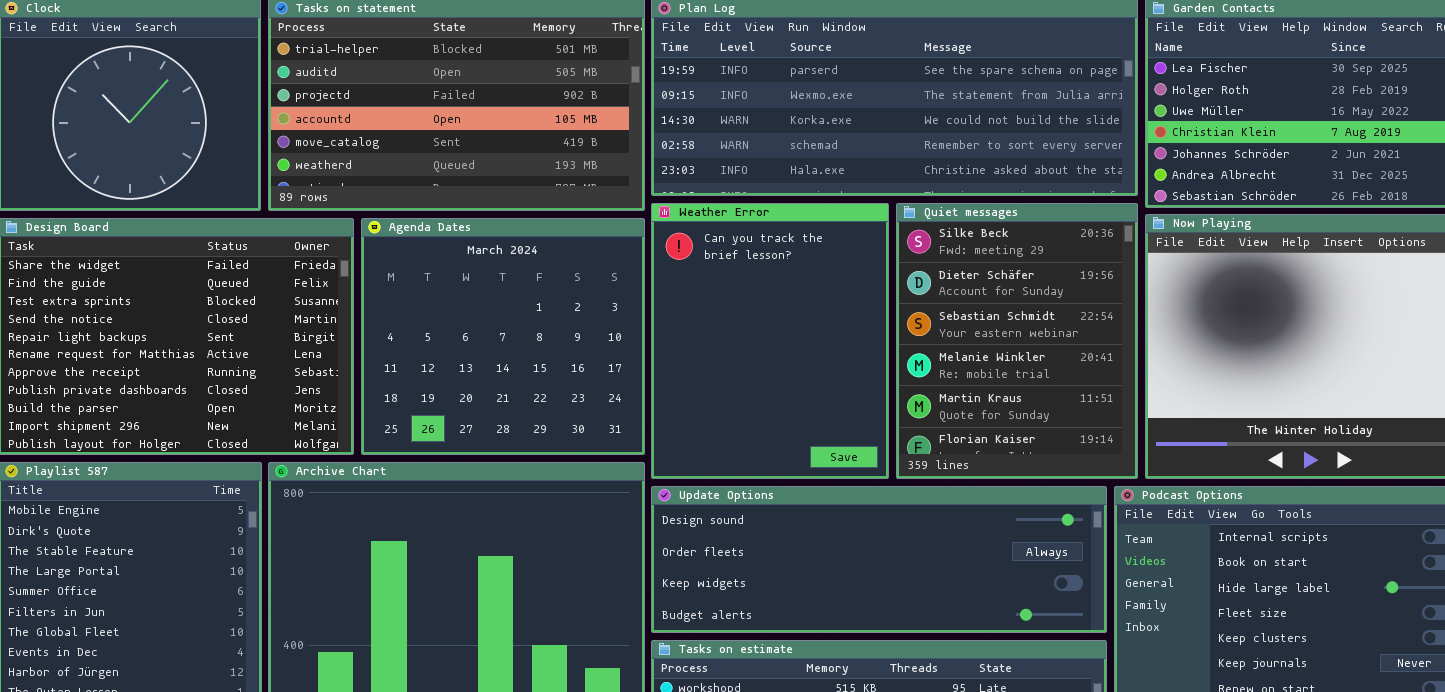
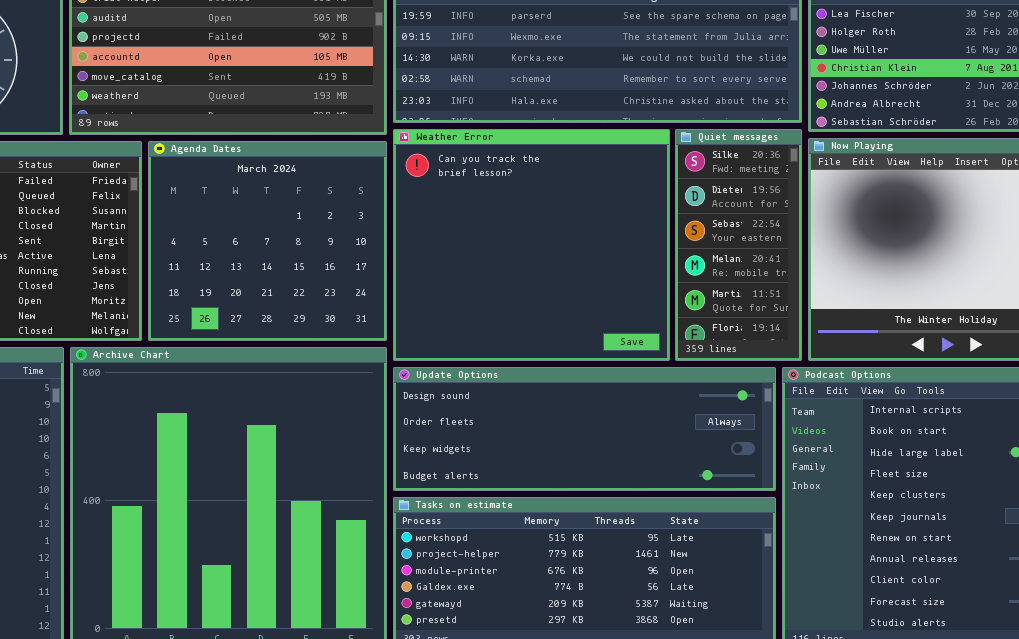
Weather Error: [651,203,889,479] -> [393,129,670,361], resized
Quiet messages: [896,203,1138,479] -> [675,129,802,361], resized

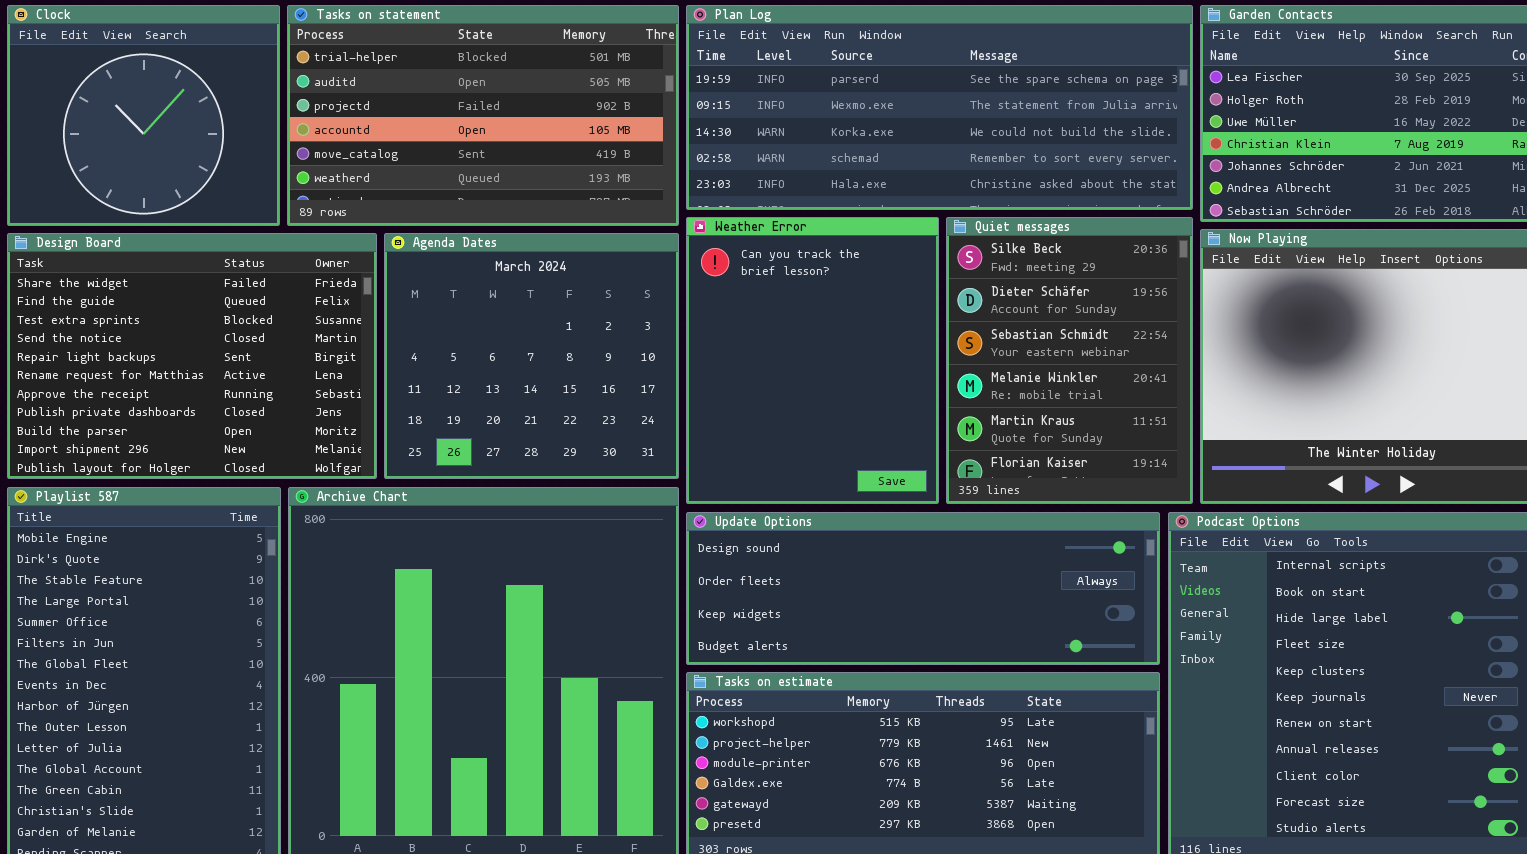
Weather Error: [393,129,670,361] -> [686,217,939,504], resized
Quiet messages: [675,129,802,361] -> [946,217,1193,504], resized

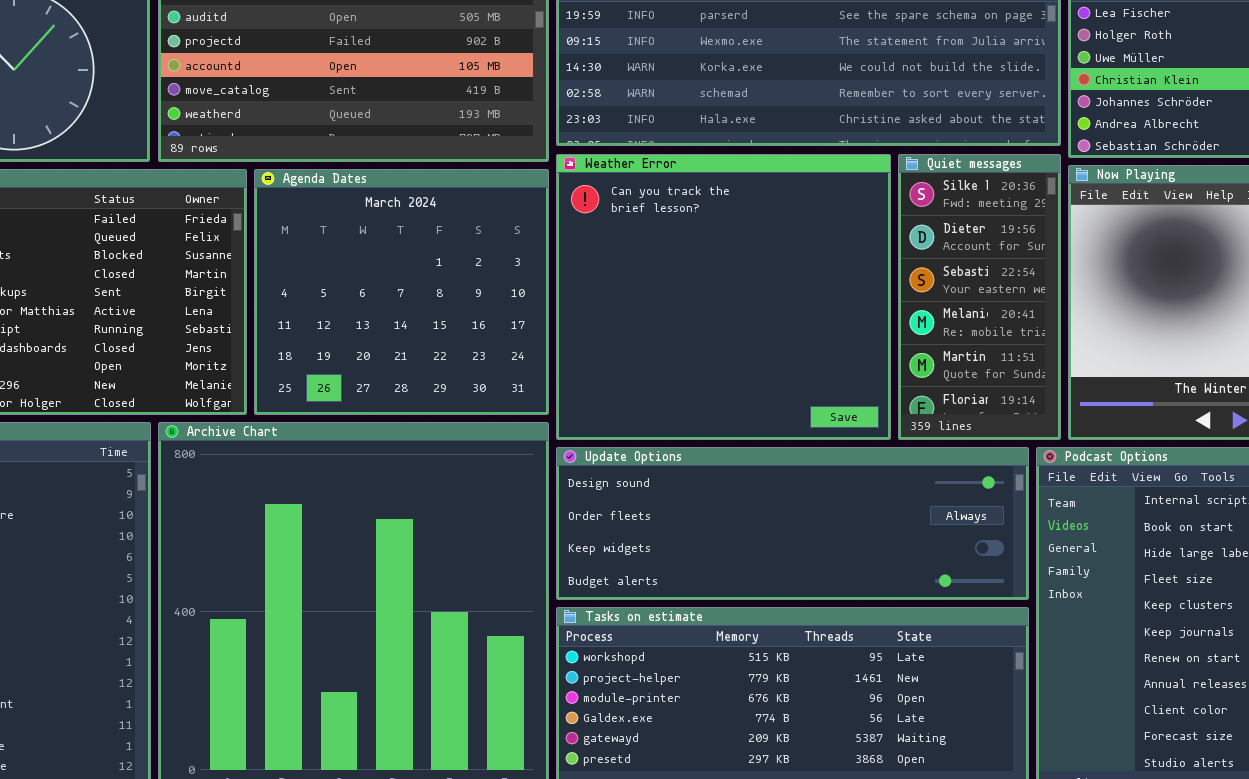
Weather Error: [686,217,939,504] -> [556,154,891,440], resized
Quiet messages: [946,217,1193,504] -> [898,154,1061,440], resized

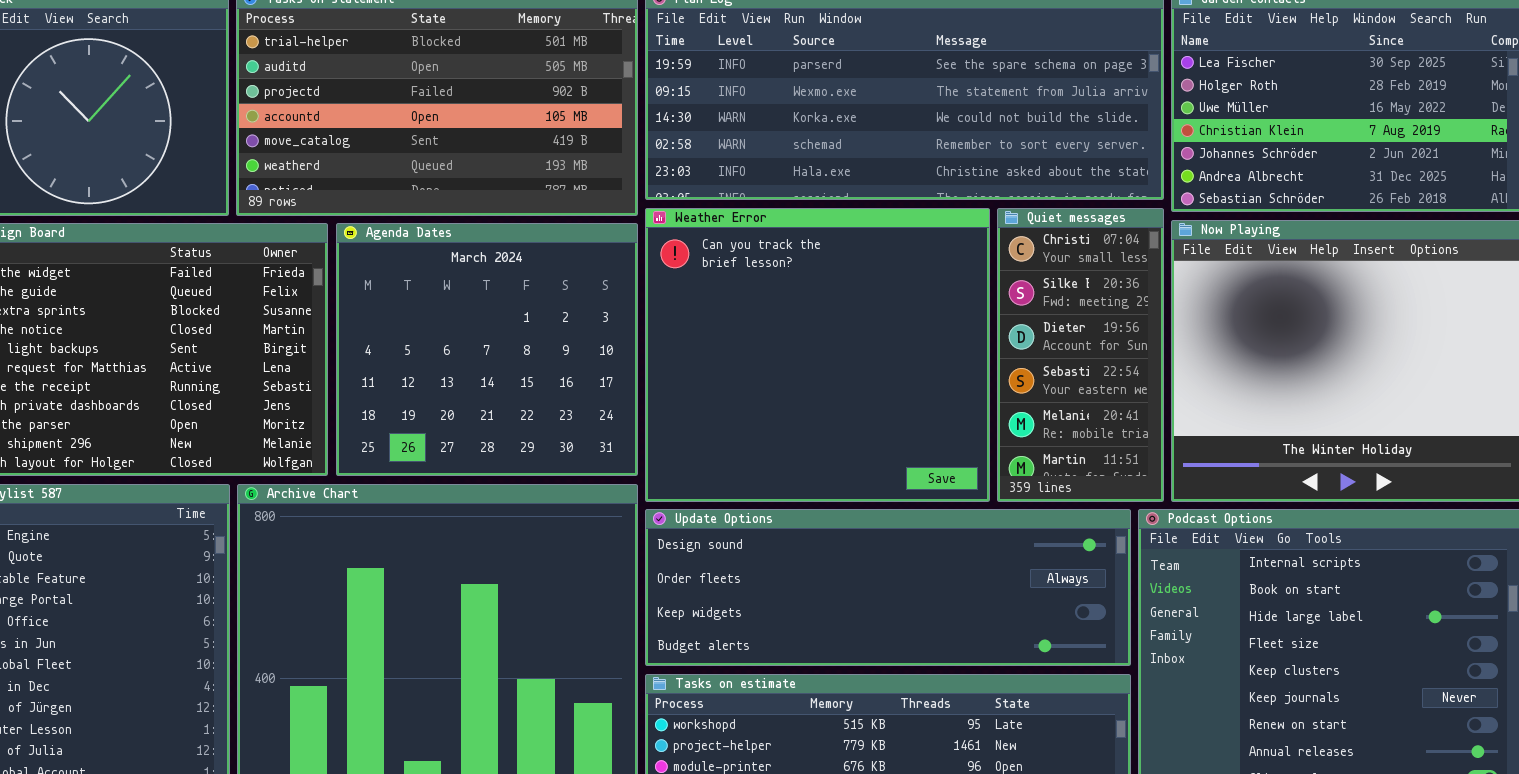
Quiet messages: [898,154,1061,440] -> [997,208,1164,502], scrolled up 1 row

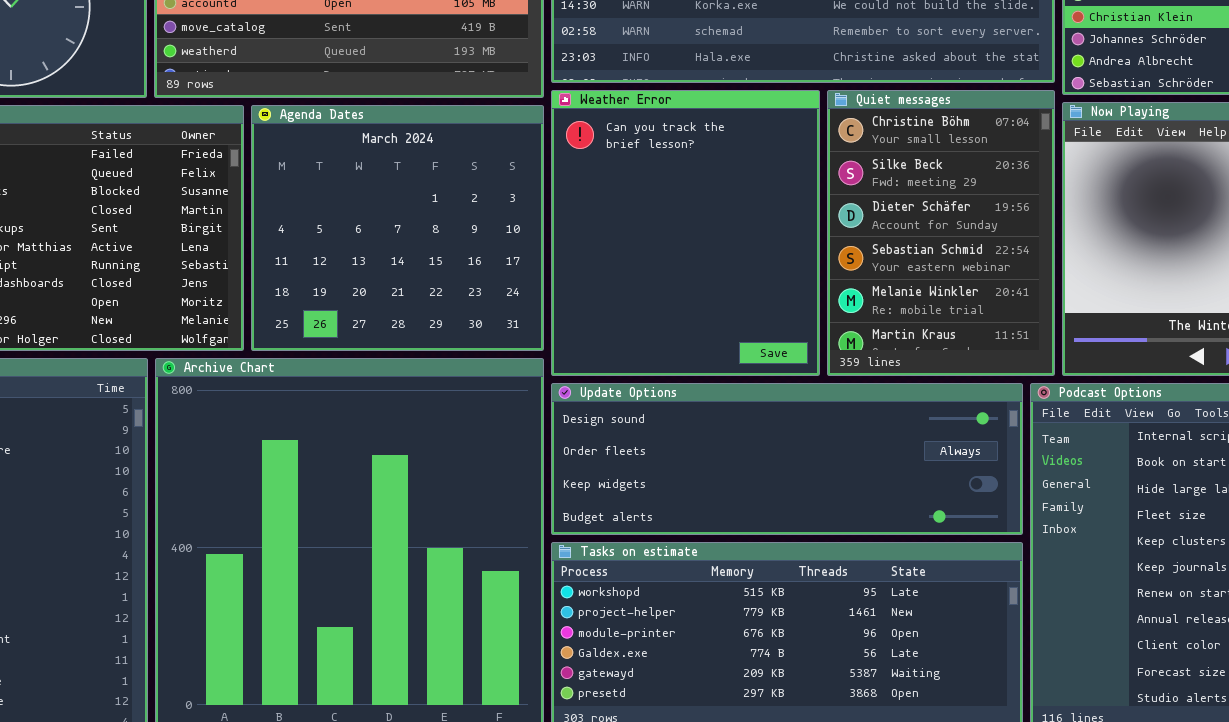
Weather Error: [645,208,990,502] -> [551,90,820,376], resized
Quiet messages: [997,208,1164,502] -> [827,90,1055,376], resized

